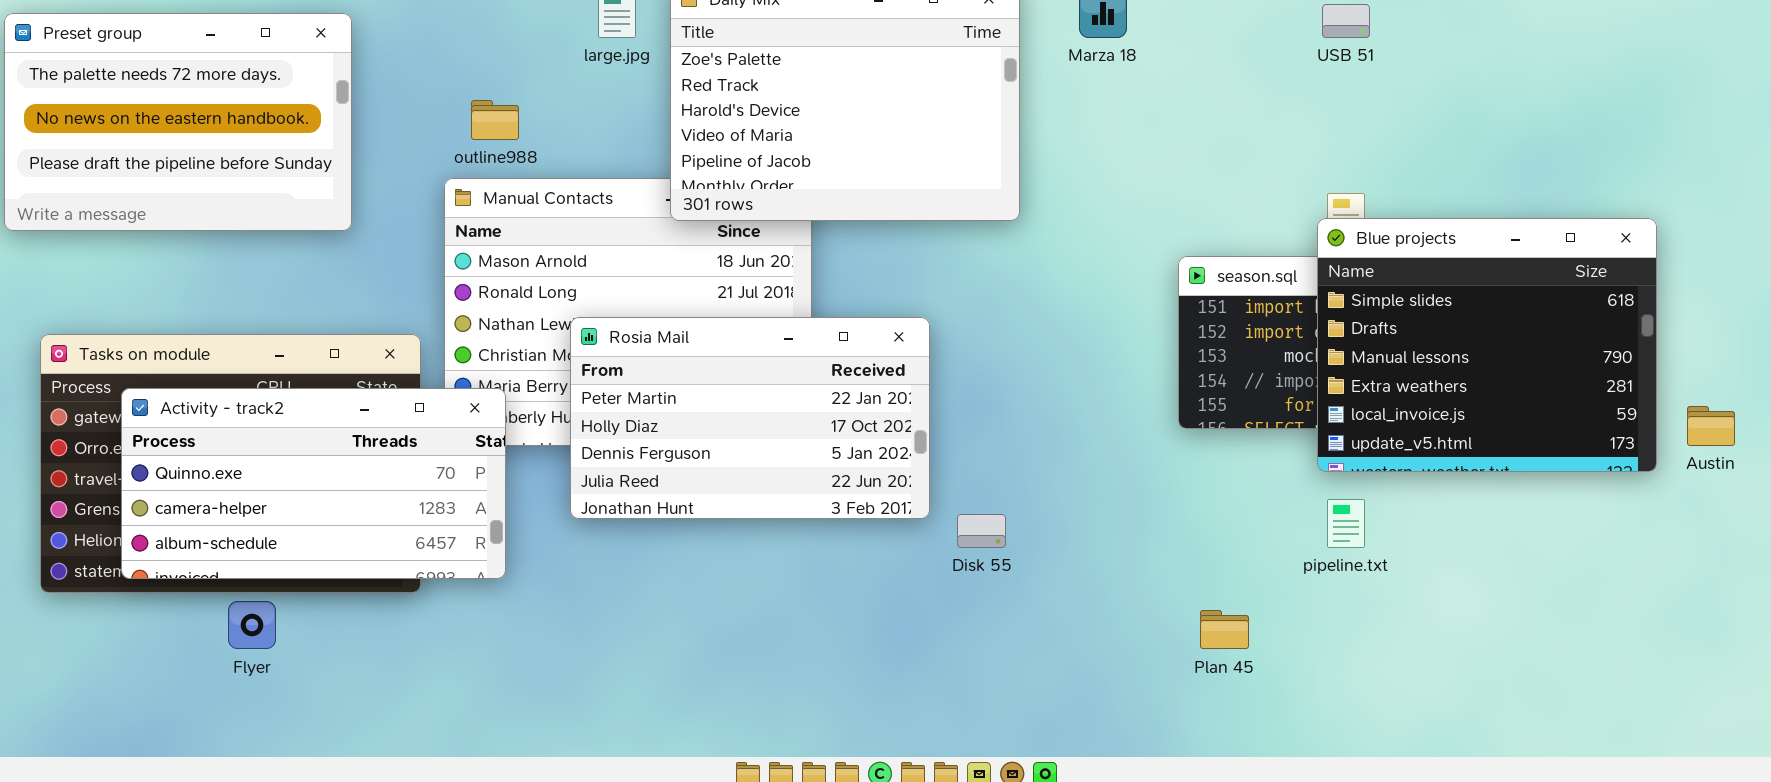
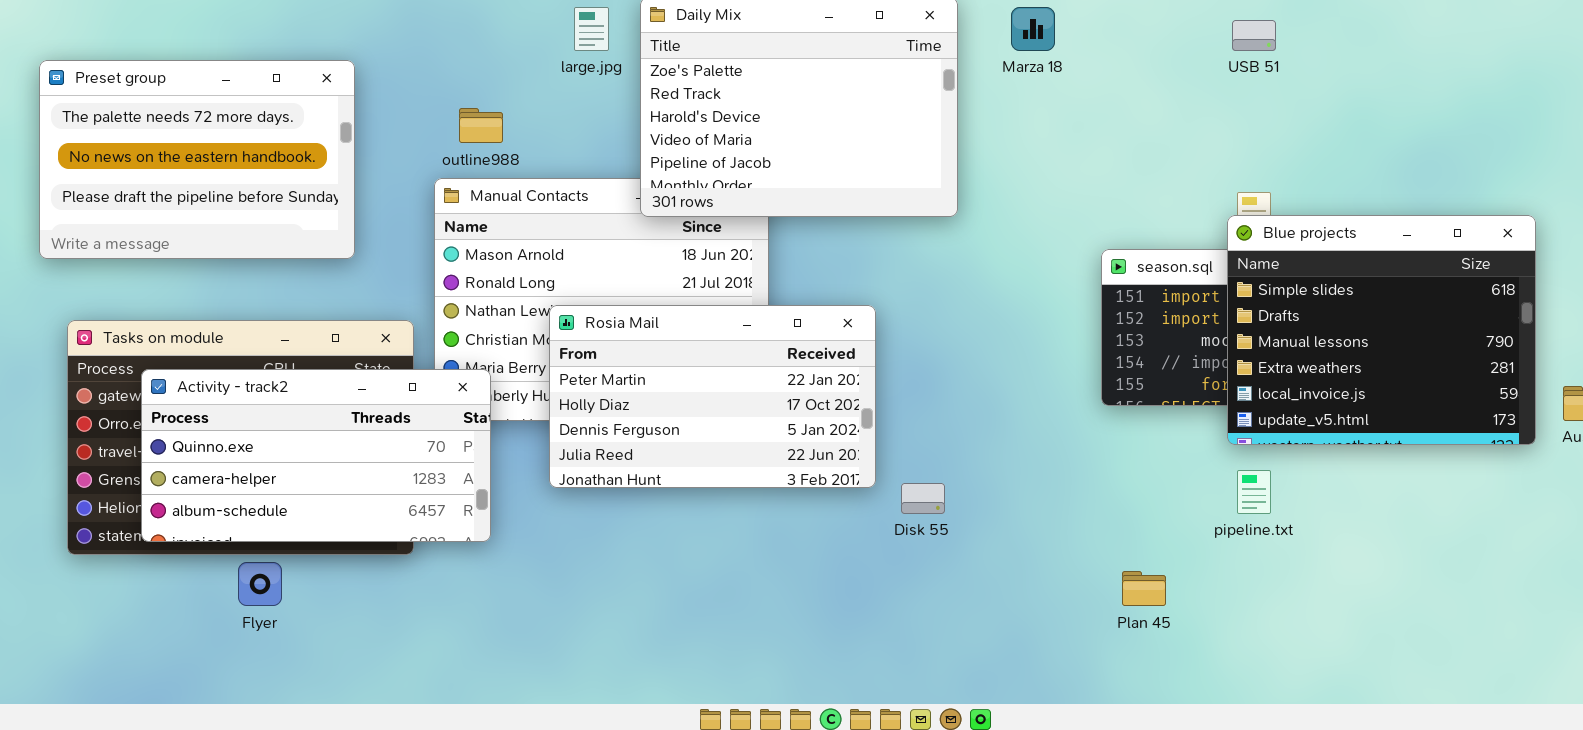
Preset group: [4,13,352,231] -> [39,60,355,259], moved

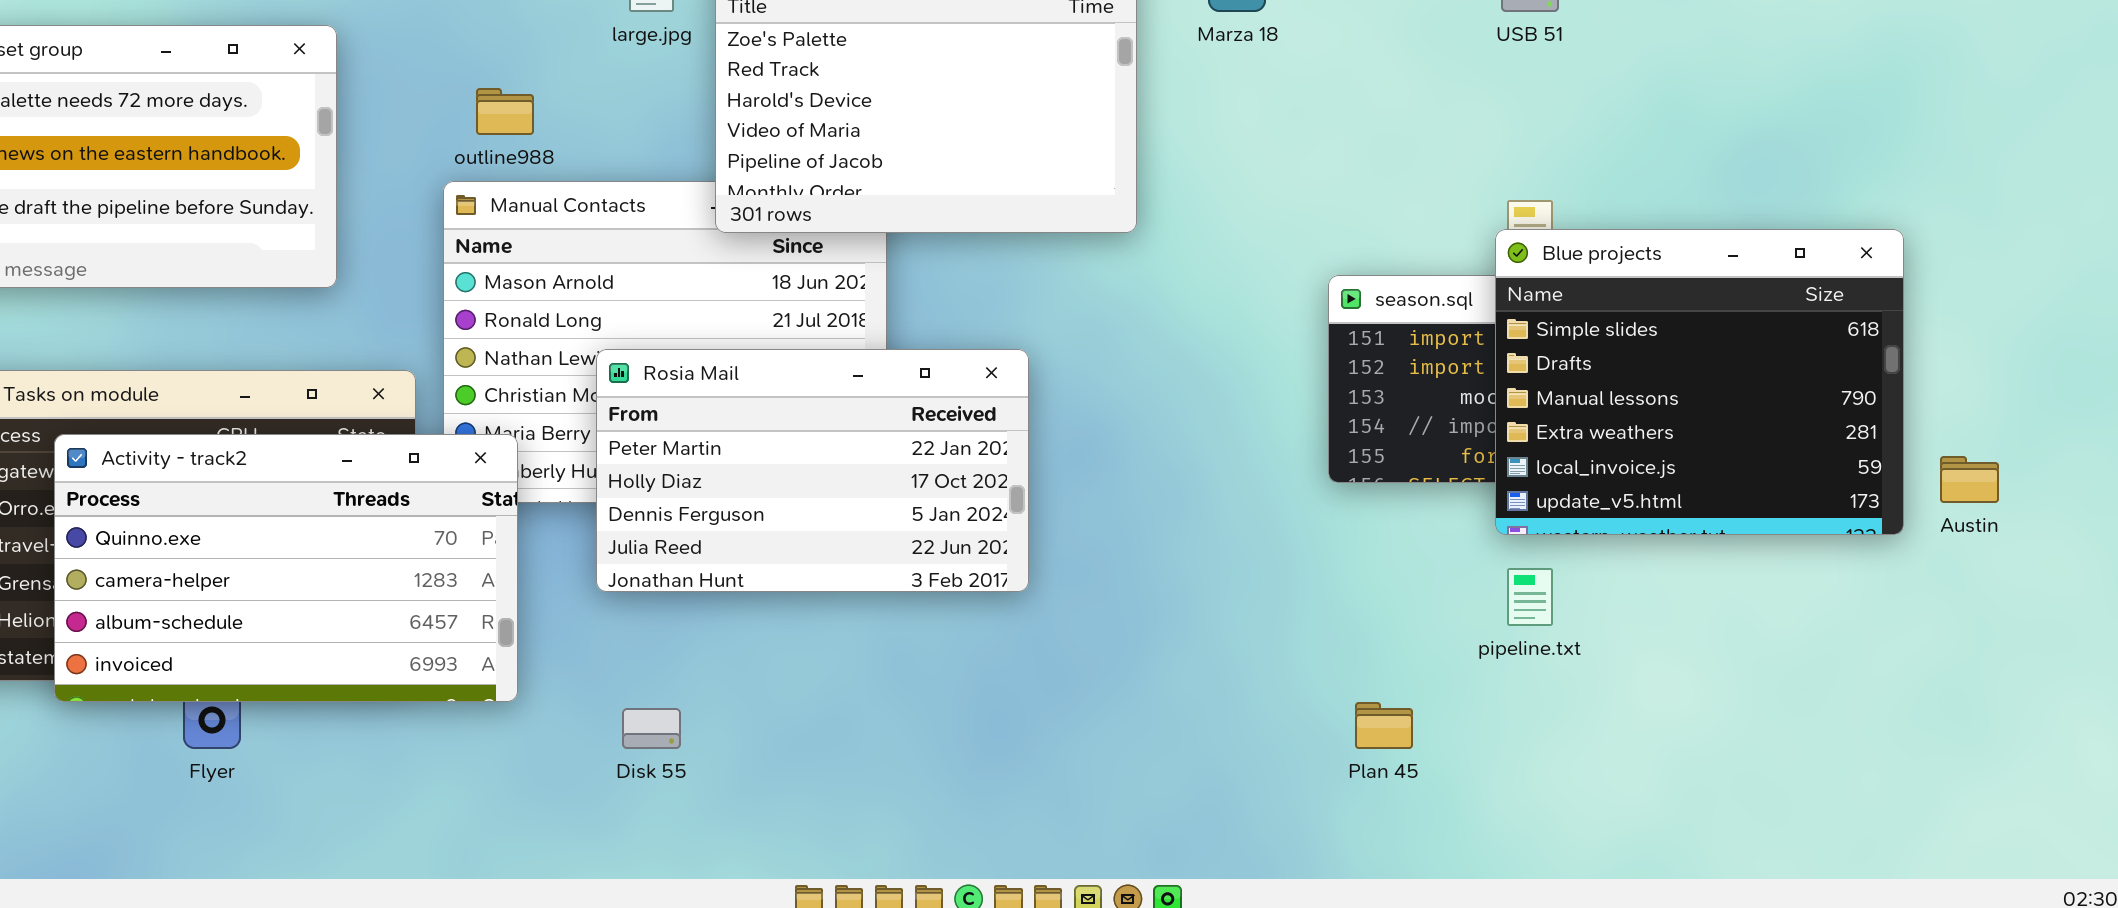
Activity - track2: [141,369,491,542] -> [54,434,518,702], resized
Disk 55: [901,483,945,514] -> [622,708,681,749], moved

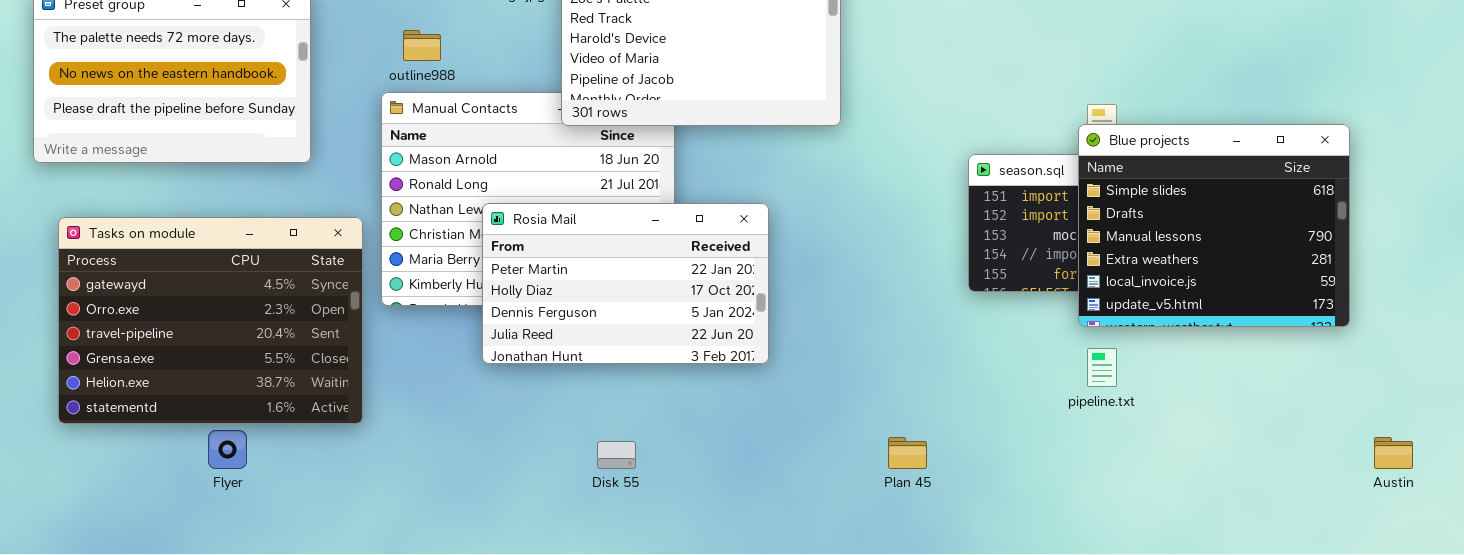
Activity - track2: [54,434,518,702] -> none, closed
Austin: [1940,456,1999,503] -> [1374,437,1413,469], moved
Plan 45: [1355,702,1413,749] -> [888,437,927,469], moved
Disk 55: [622,708,681,749] -> [597,441,636,469], moved

